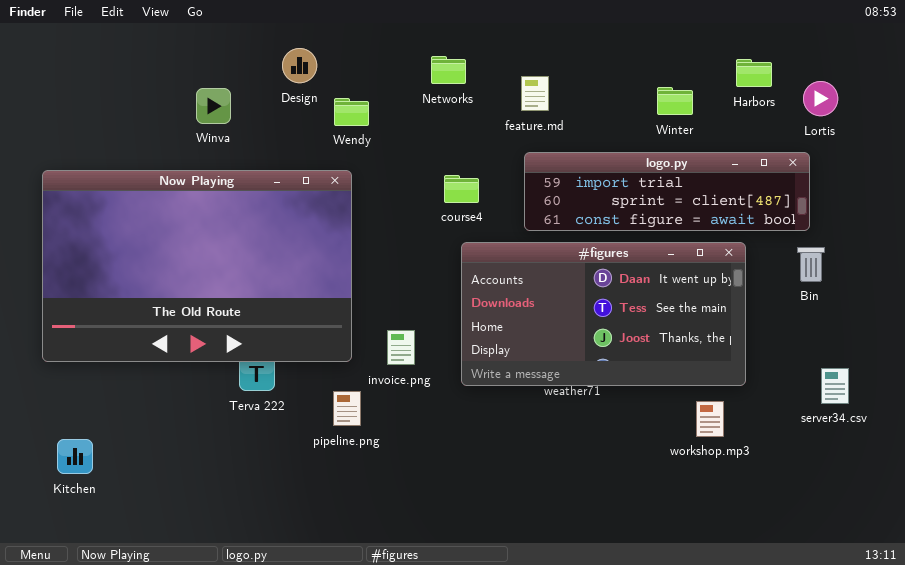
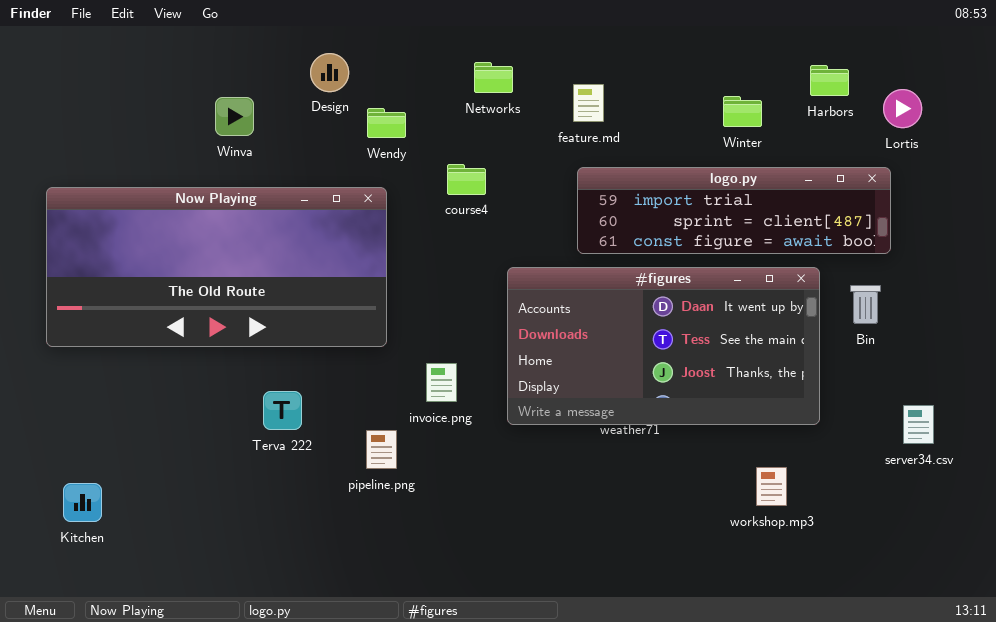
Now Playing: [42,170,352,362] -> [46,187,387,347], resized
course4: [444,175,479,203] -> [447,164,486,195], moved
Bin: [797,247,825,282] -> [850,285,881,324], moved
workshop.mp3: [696,401,724,437] -> [756,467,787,506], moved

